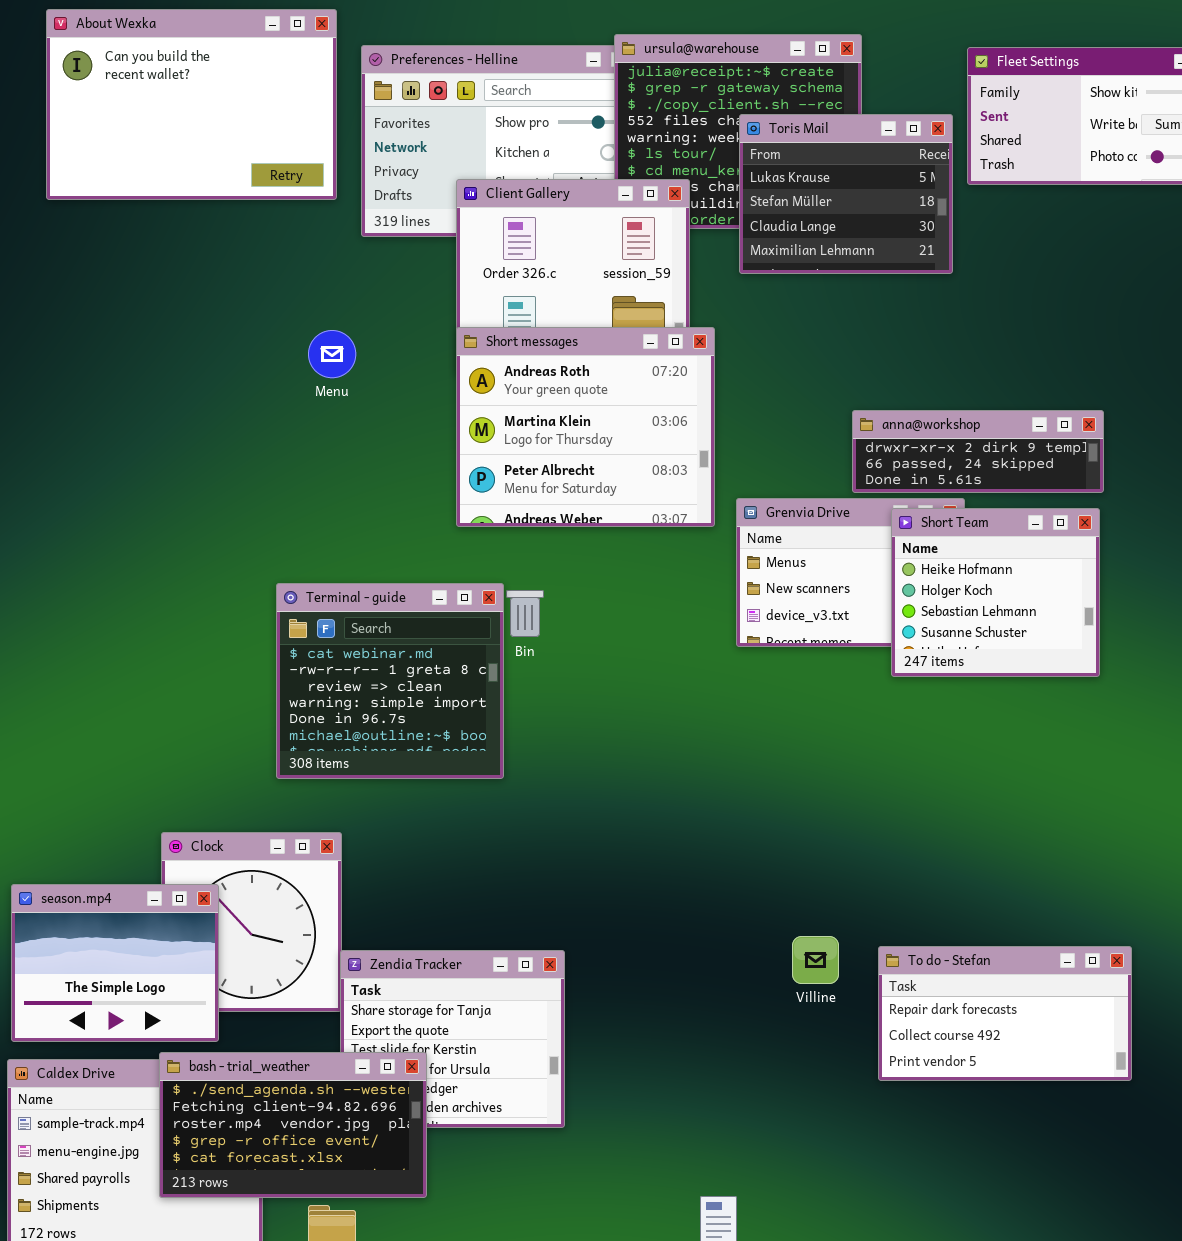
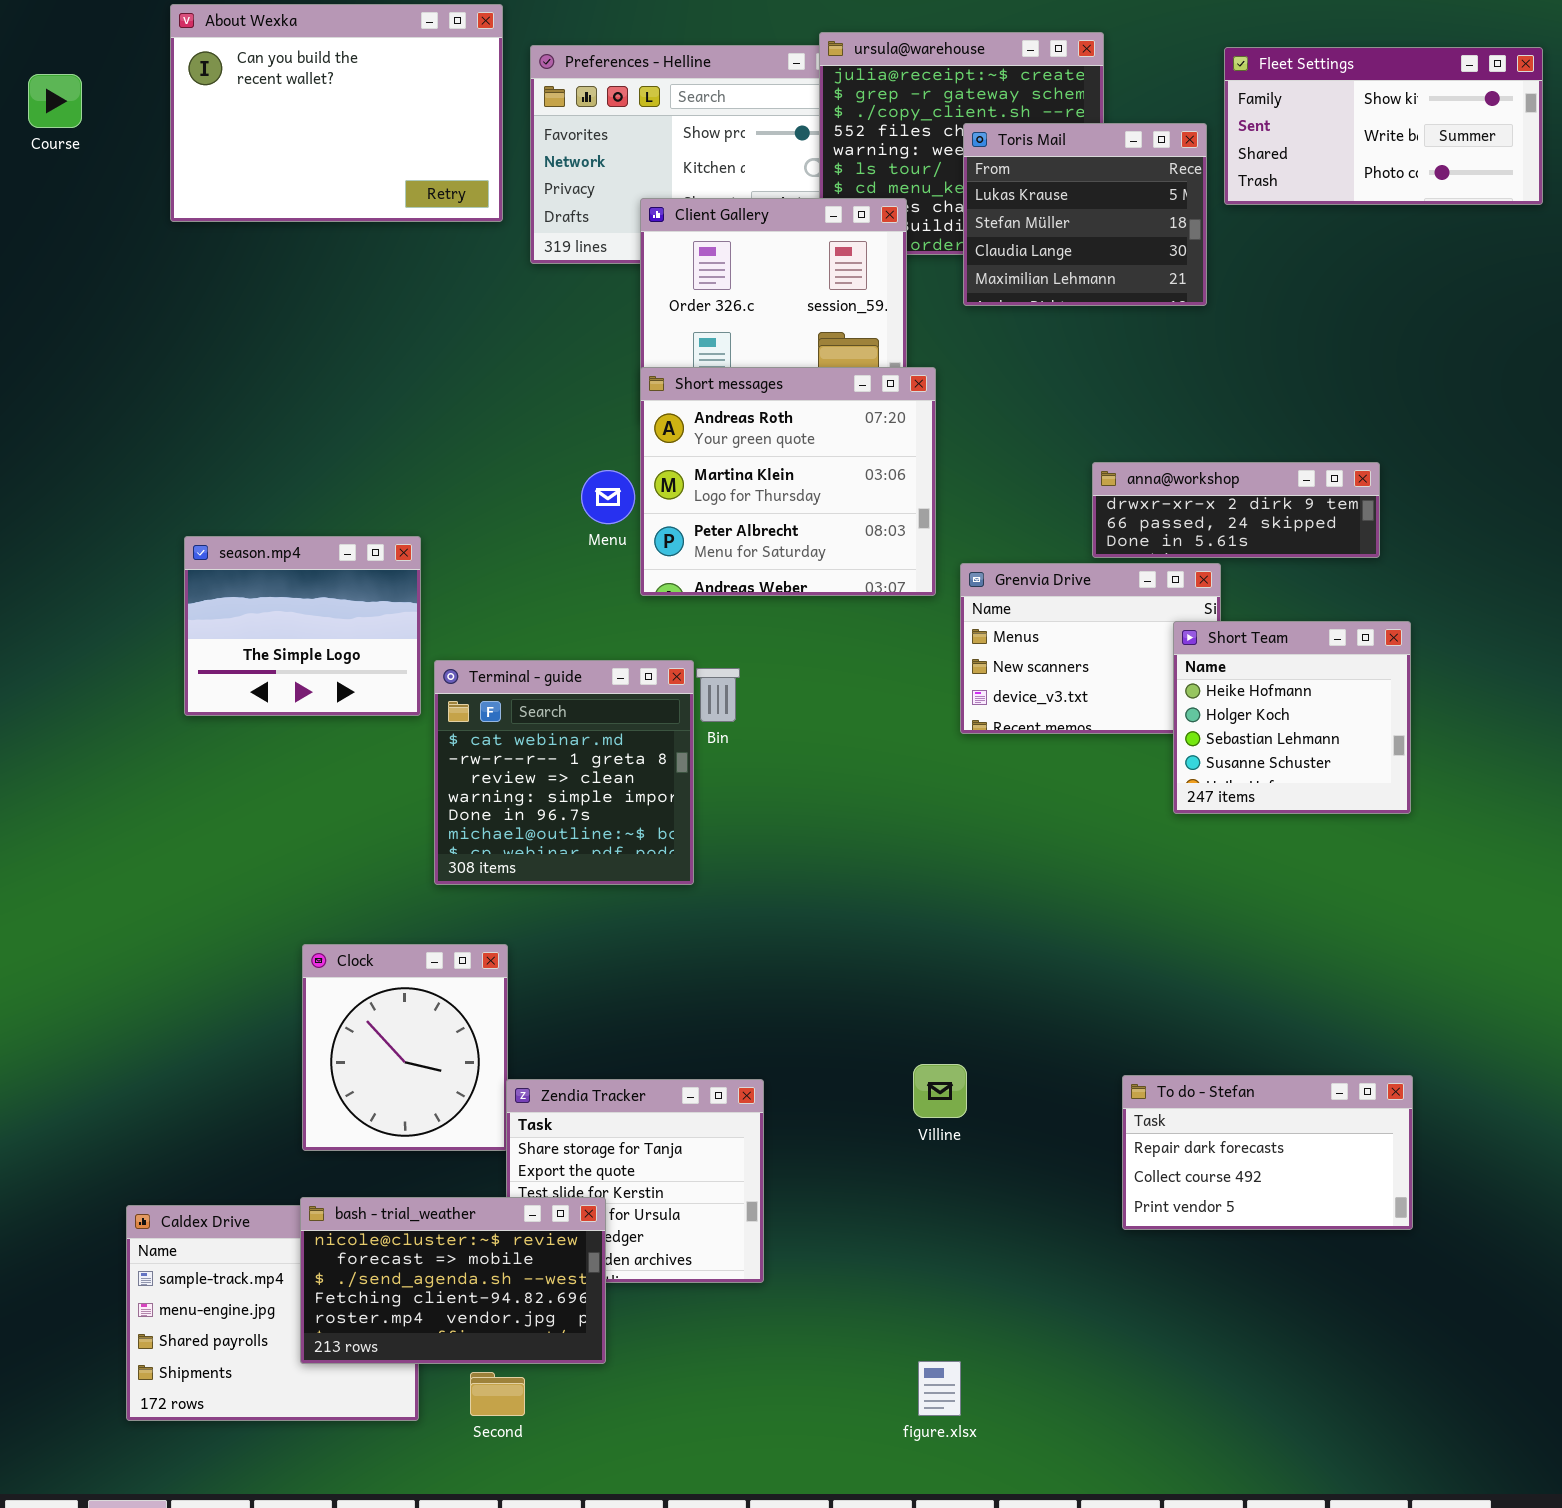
Menu: [308,330,356,378] -> [581,470,635,524], moved
Short Team: [891,508,1100,677] -> [1173,621,1411,814], moved
season.mp4: [11,884,219,1042] -> [184,536,421,716], moved
Villine: [792,936,839,984] -> [913,1064,967,1118], moved
bash - trial_weather: [159,1052,427,1198] -> [300,1197,606,1364], scrolled up 2 rows

